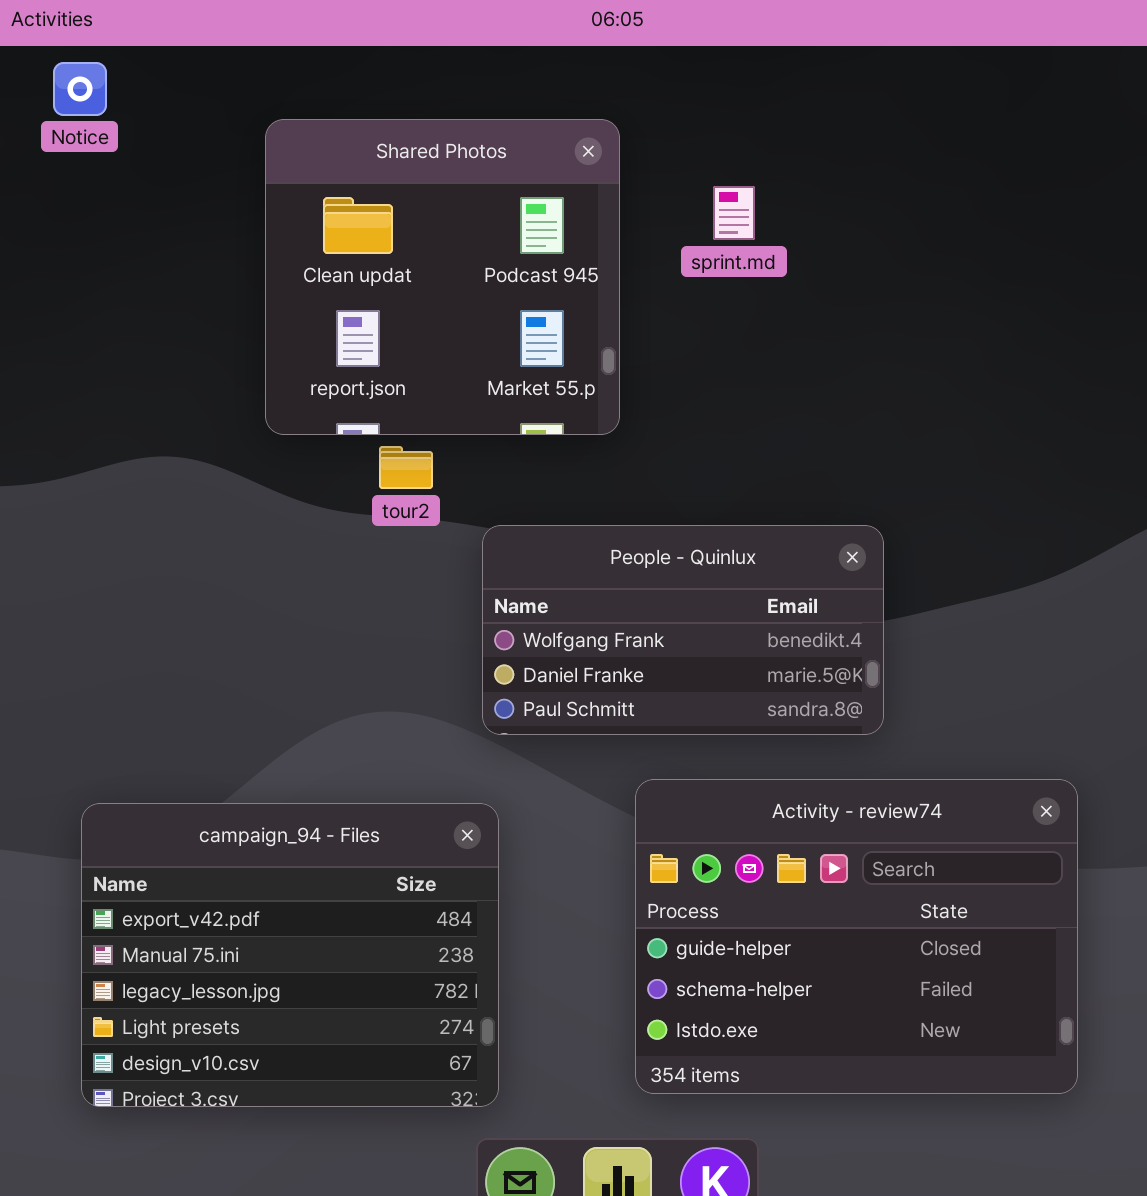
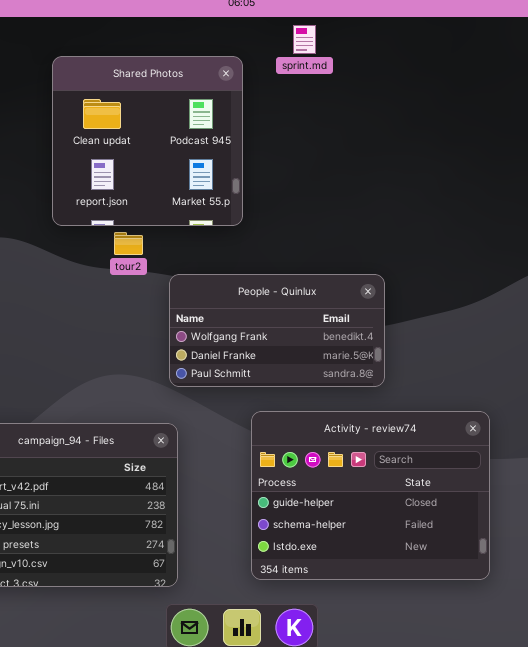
sprint.md: [713,186,755,240] -> [293,25,316,54], moved

